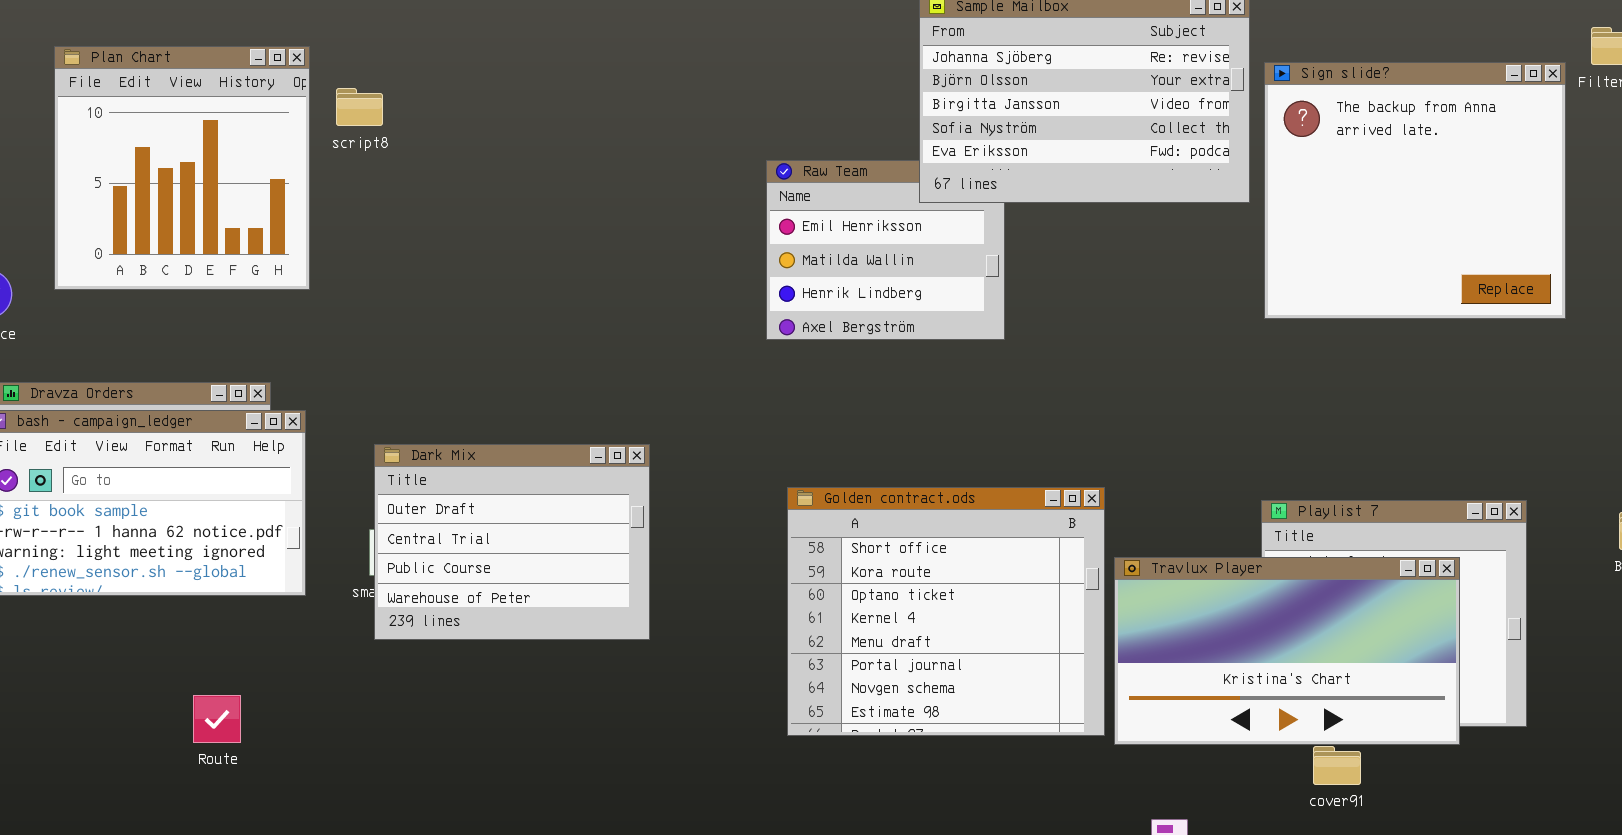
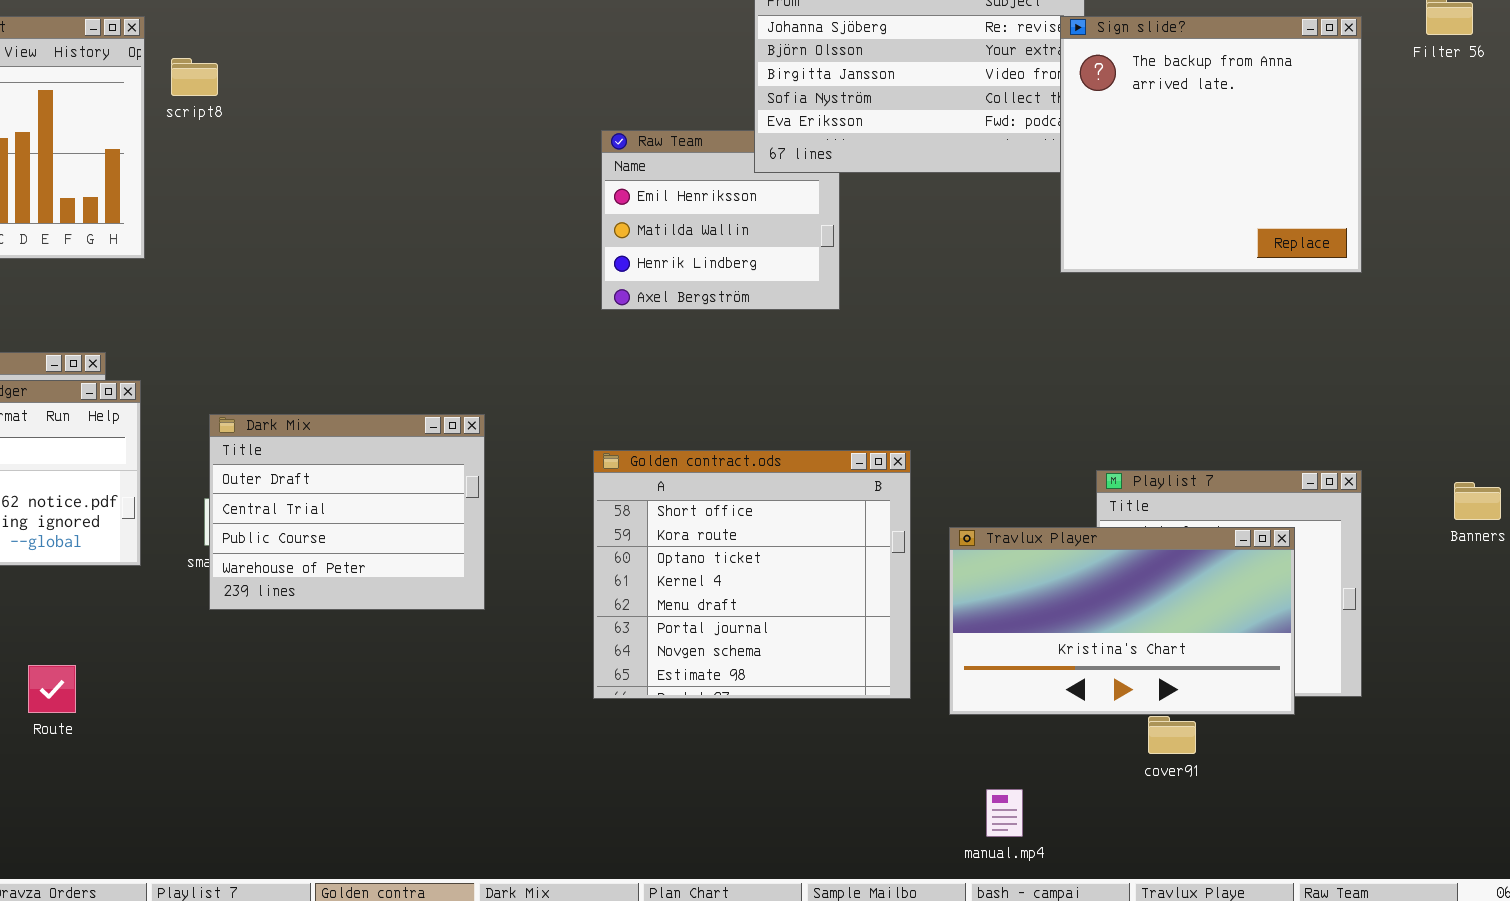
Sign slide?: [1264,62,1566,319] -> [1060,16,1362,273], moved
Golden contract.ods: [787,487,1105,736] -> [593,450,911,699], moved

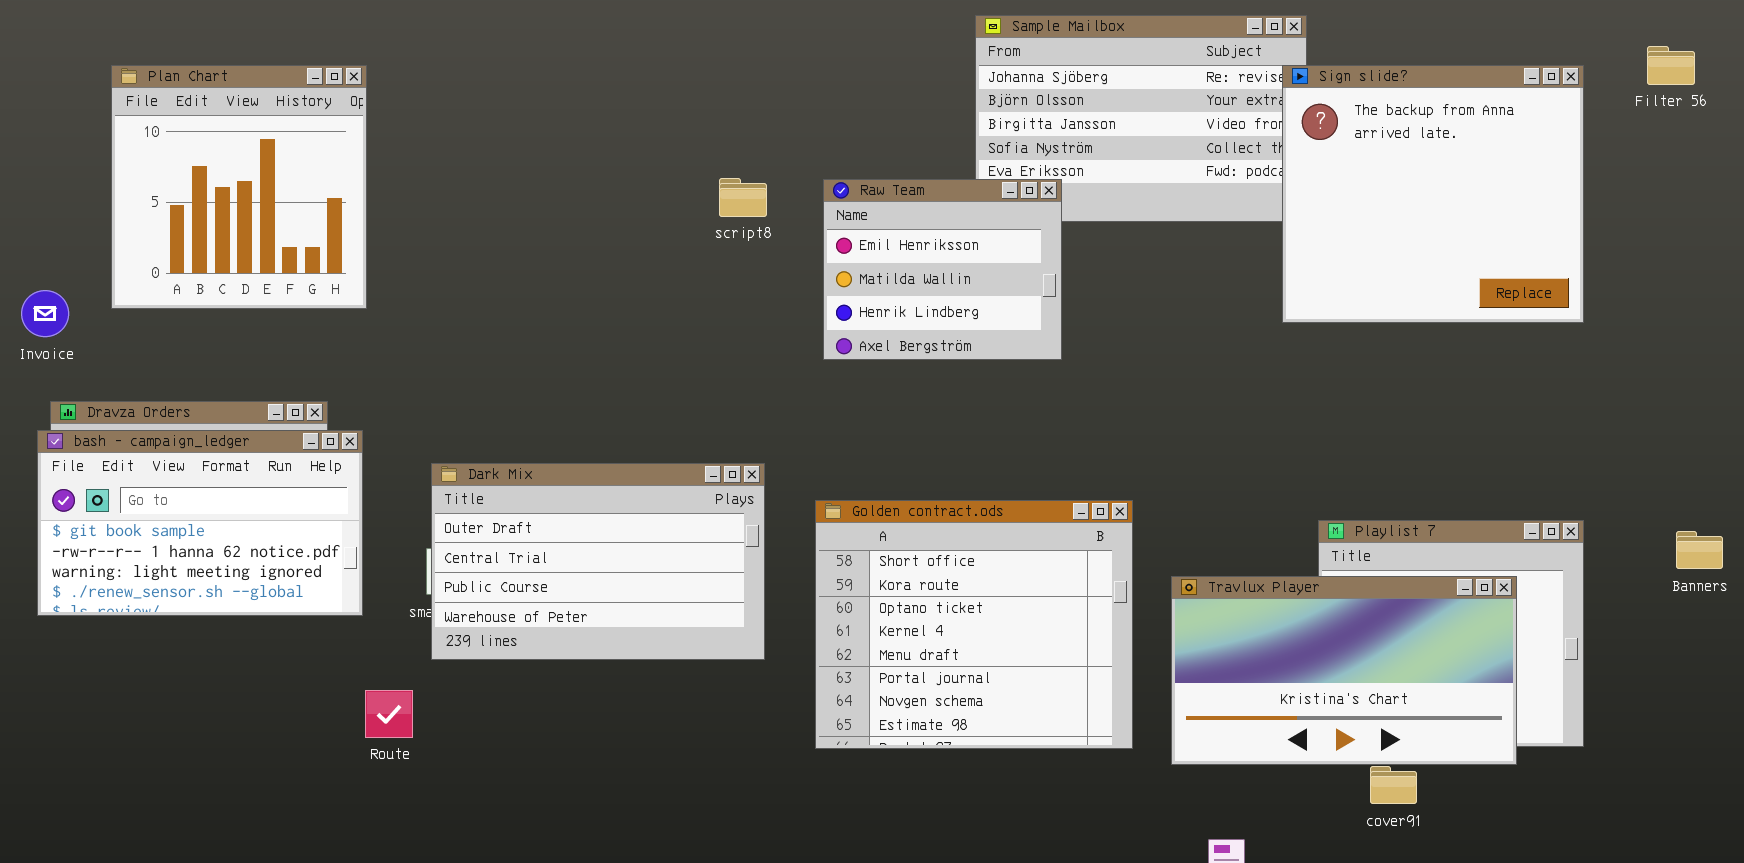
script8: [171,58,218,96] -> [719,178,767,217], moved
Raw Team: [601,130,840,310] -> [823,179,1062,360], raised
Dark Mix: [209,414,485,610] -> [431,463,765,660], resized
Route: [28,665,76,713] -> [365,690,413,738], moved

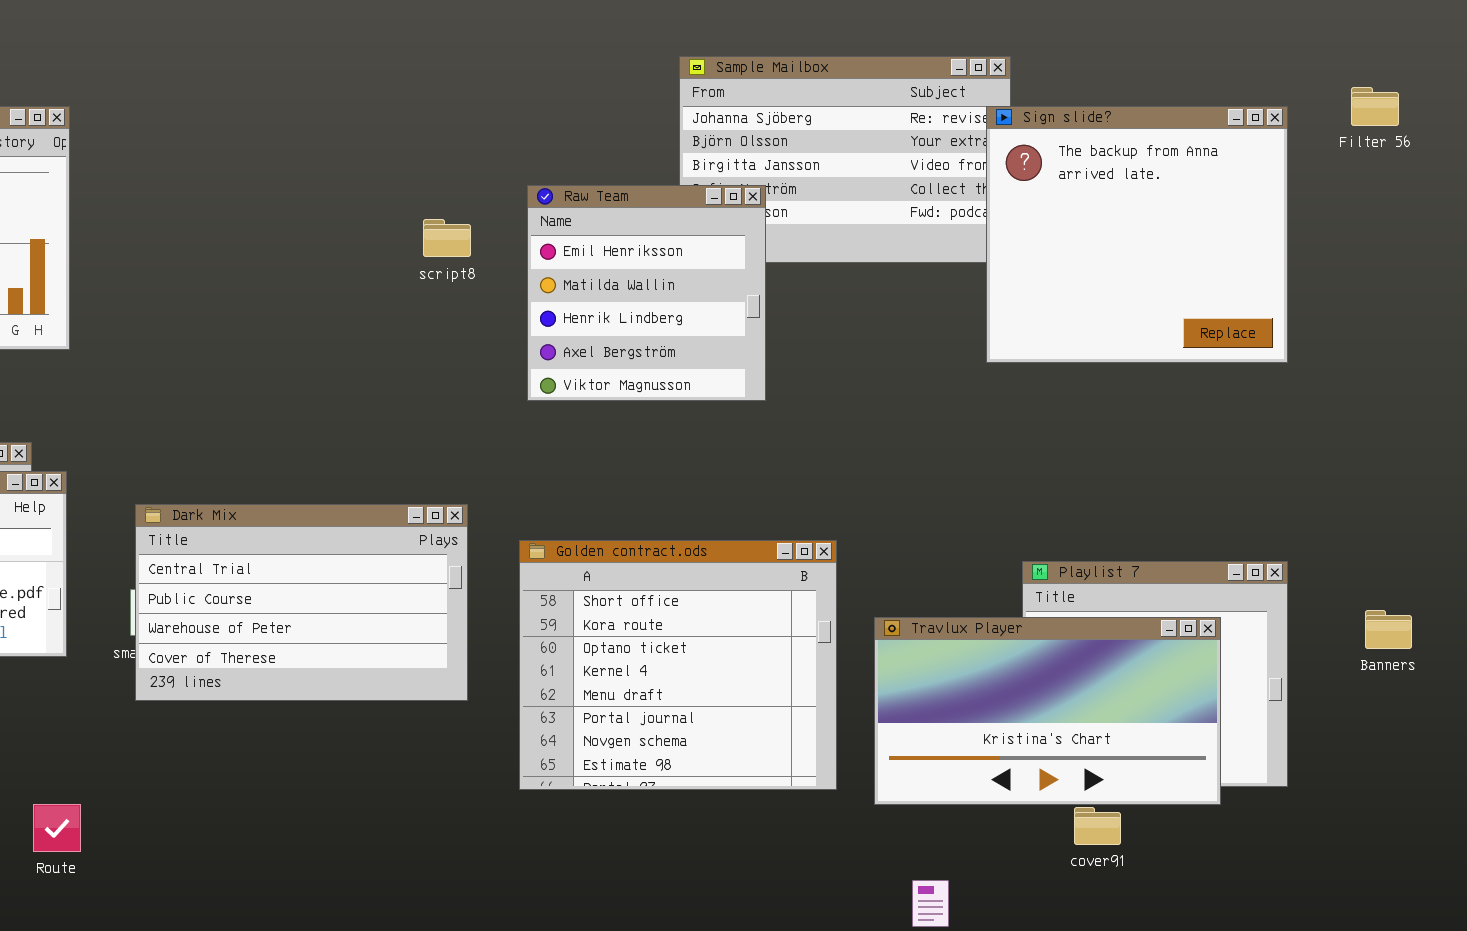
Raw Team: [823,179,1062,360] -> [527,185,766,401], resized
Dark Mix: [431,463,765,660] -> [135,504,468,701], scrolled down 1 row
Banners: [1676,531,1723,569] -> [1365,610,1412,649], moved
Route: [365,690,413,738] -> [33,804,81,852], moved

